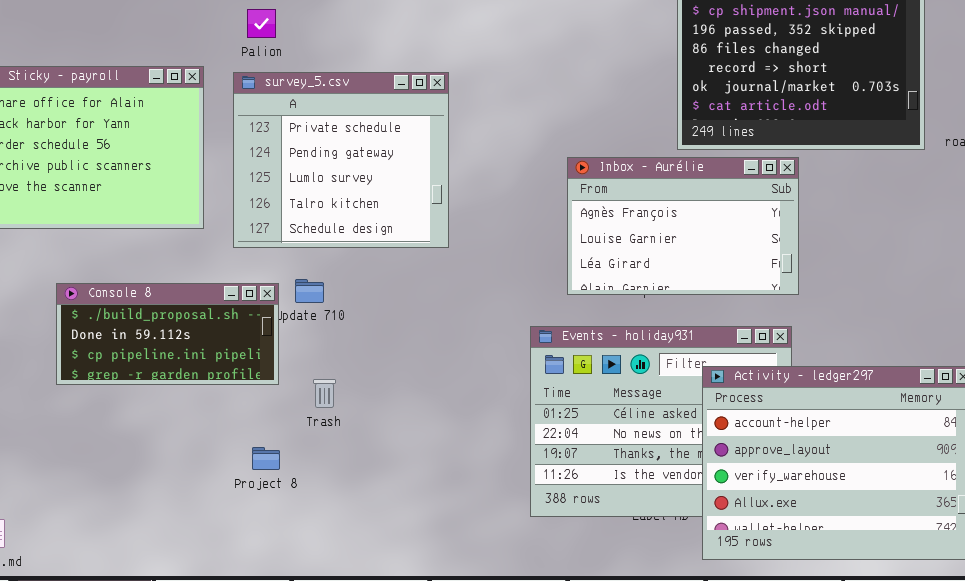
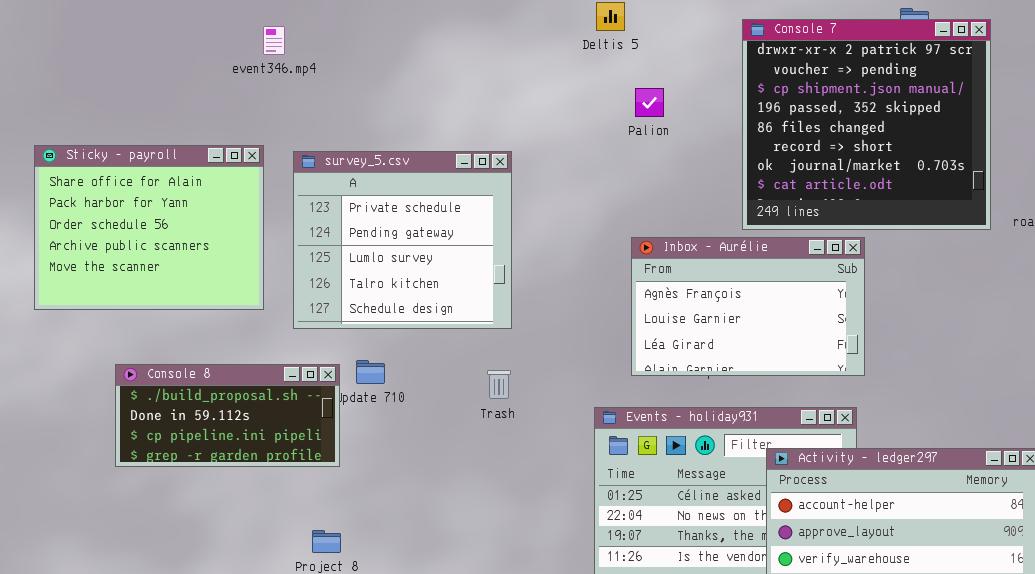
Palion: [247,9,276,38] -> [635,88,664,117], moved
Trash: [313,379,336,408] -> [487,370,511,399], moved

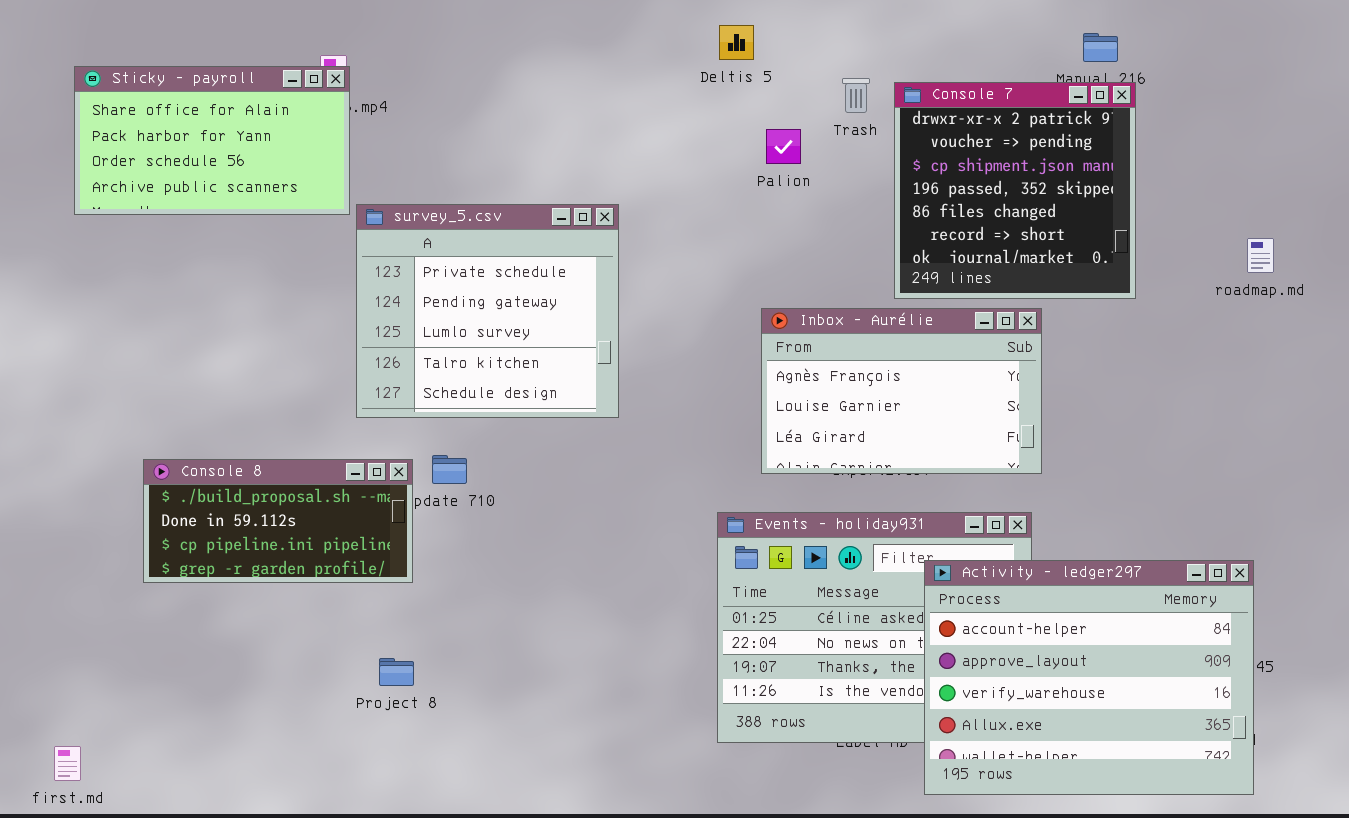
Console 7: [742,19,991,230] -> [894,82,1136,299], resized
Sticky - payroll: [34,145,264,310] -> [74,66,350,215], moved, resized
Trash: [487,370,511,399] -> [842,78,870,113], moved

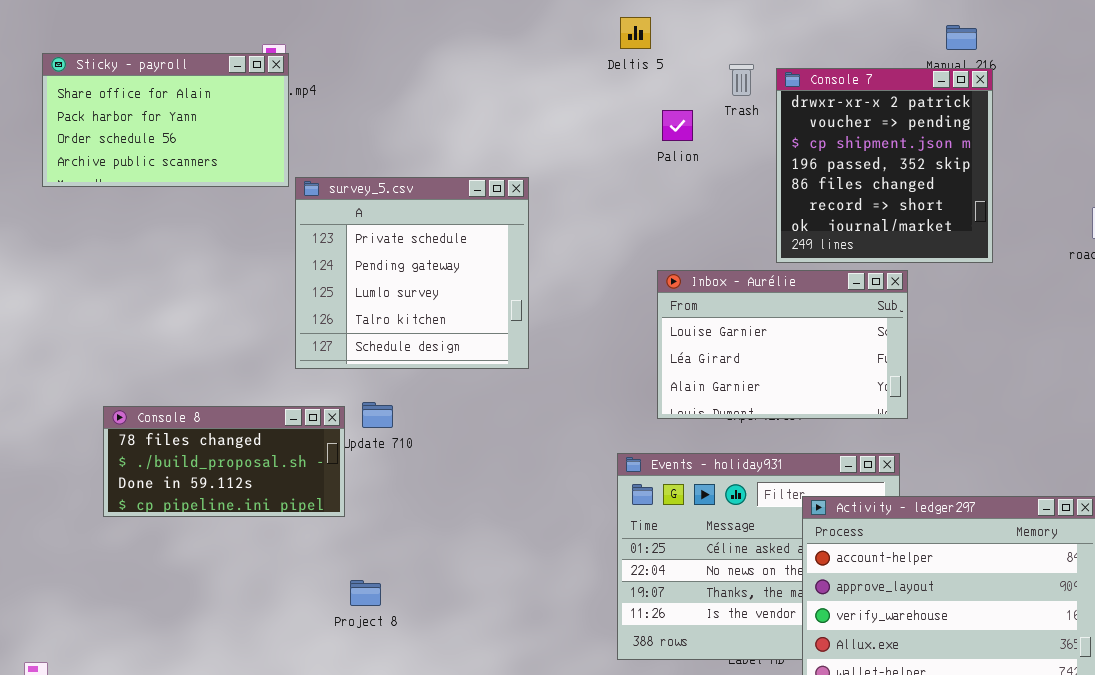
Inbox - Aurélie: [761,308,1042,474] -> [657,270,908,419], scrolled down 1 row
Console 8: [143,459,413,583] -> [103,406,345,517], scrolled up 1 row
Project 8: [379,658,414,686] -> [350,580,381,606], moved

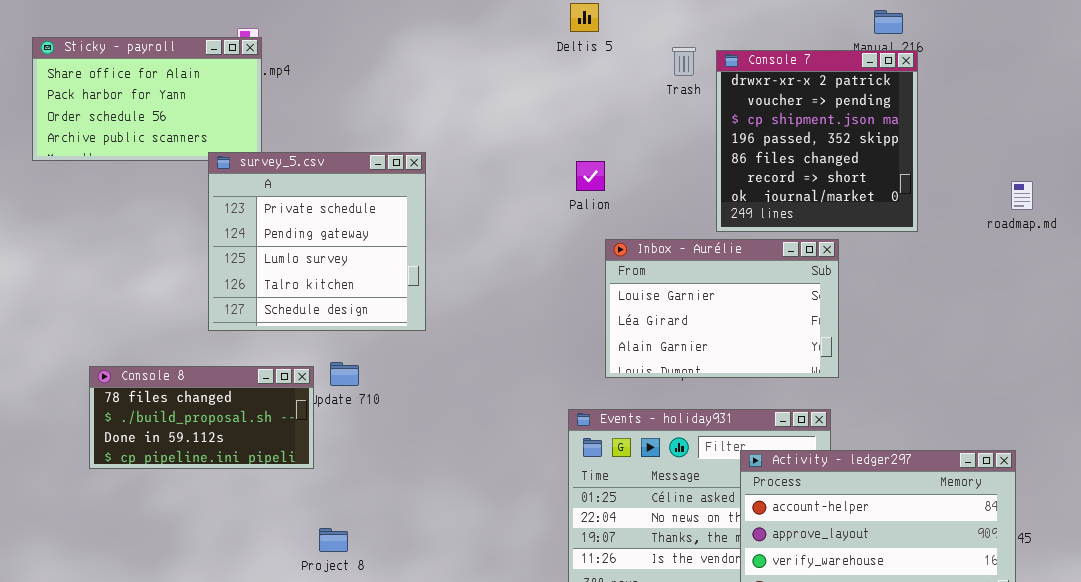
Palion: [662,110,693,141] -> [576,161,605,191], moved
survey_5.csv: [295,177,529,369] -> [208,152,426,331], moved

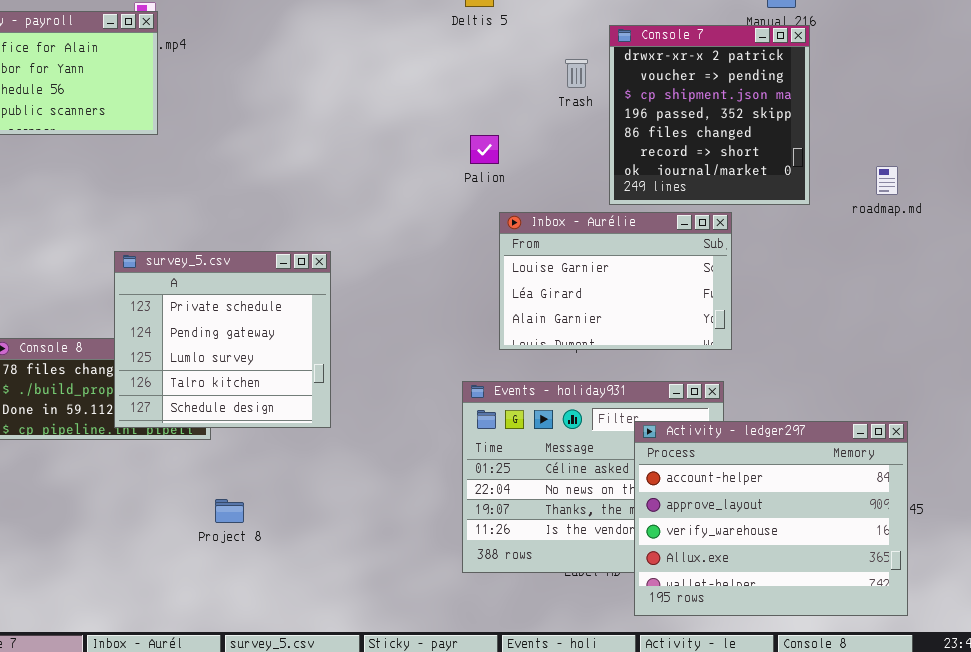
Trash: [672,47,696,76] -> [565,59,588,88], moved
survey_5.csv: [208,152,426,331] -> [114,251,331,428], moved
roadmap.md: [1011,181,1033,210] -> [876,166,898,195], moved

